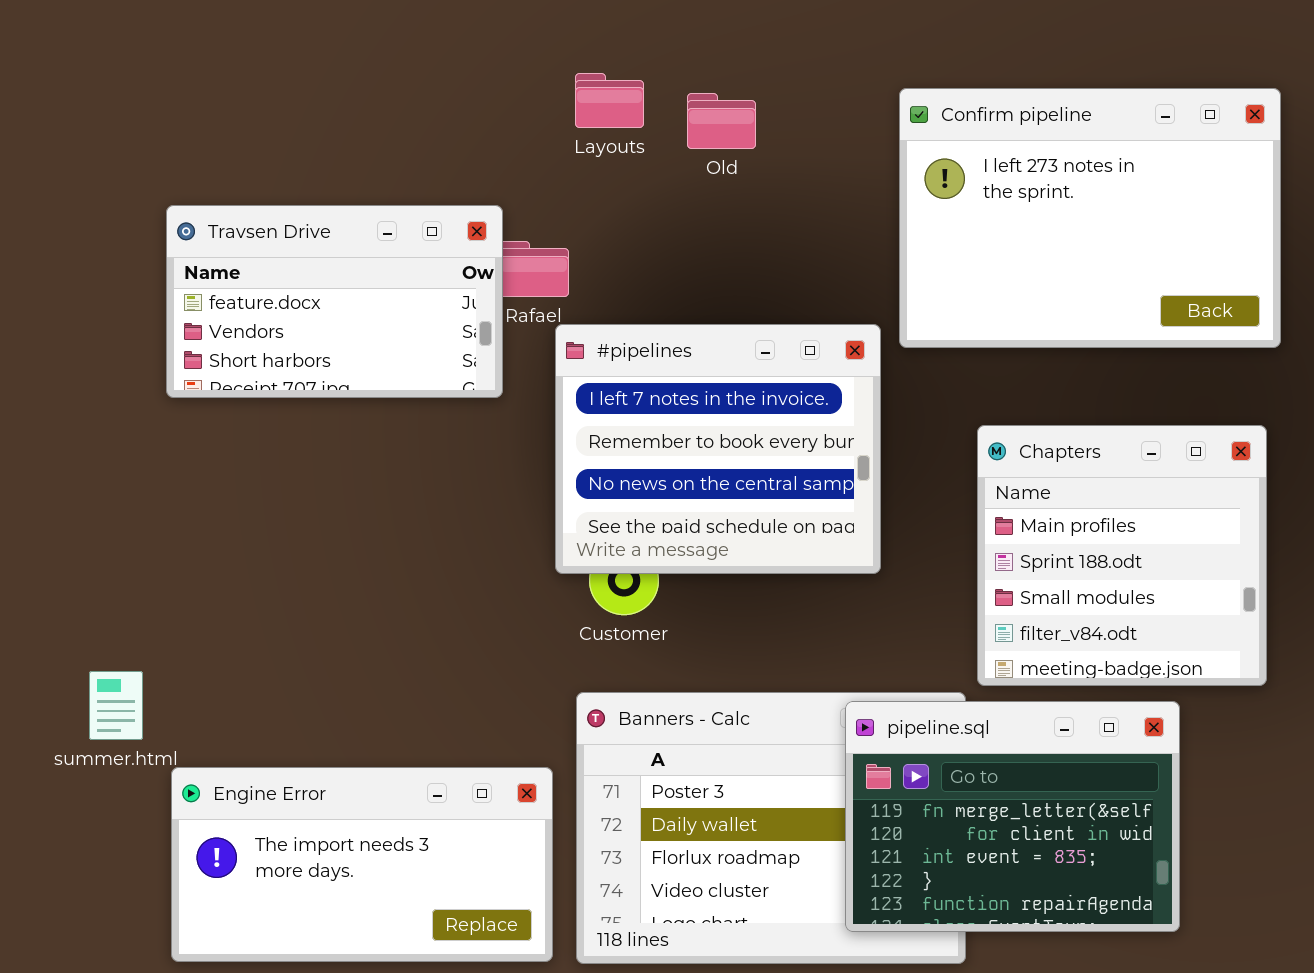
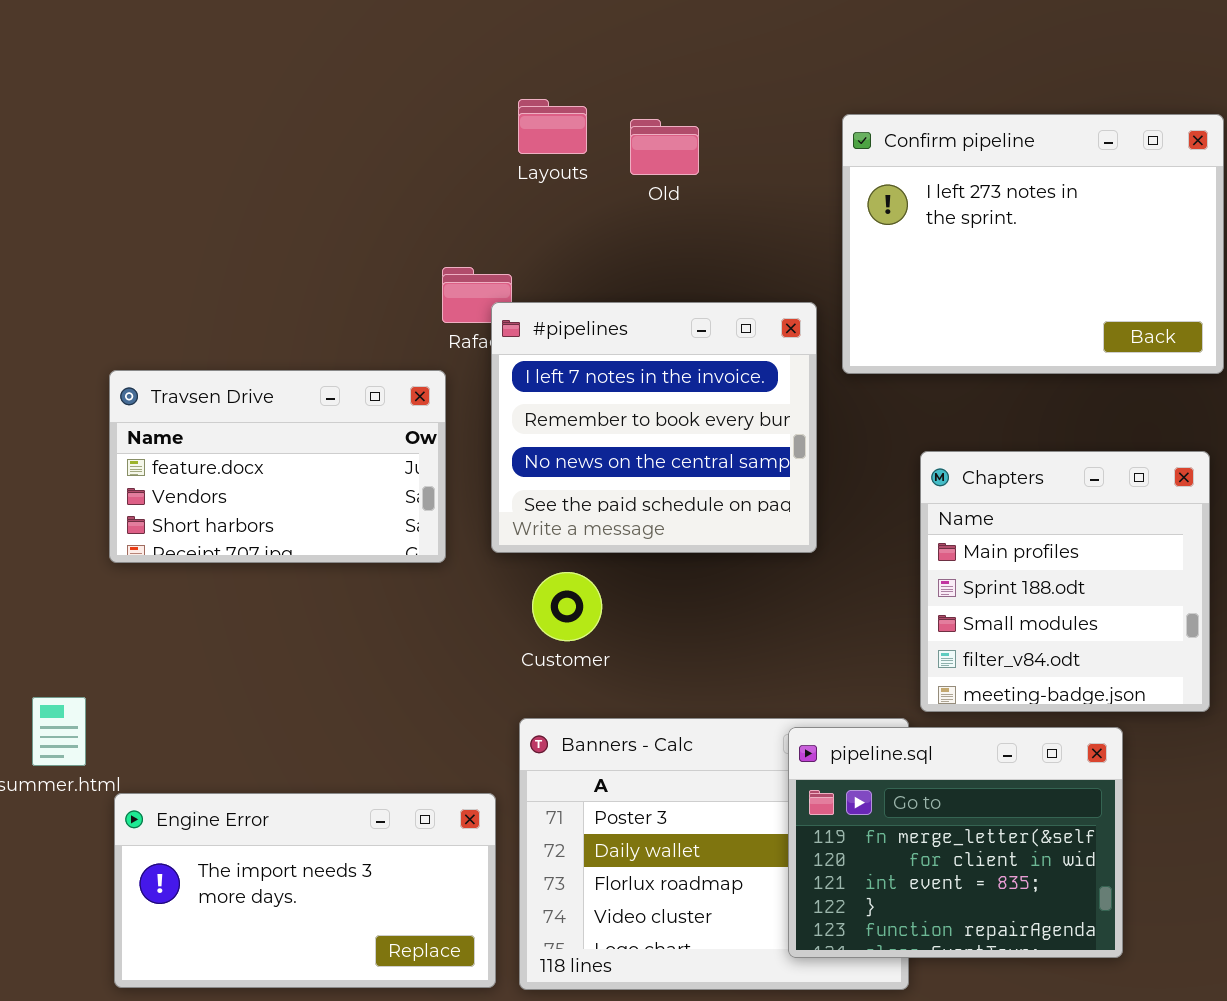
Travsen Drive: [166,205,503,398] -> [109,370,446,563], moved
#pipelines: [555,324,881,574] -> [491,302,817,553], moved

